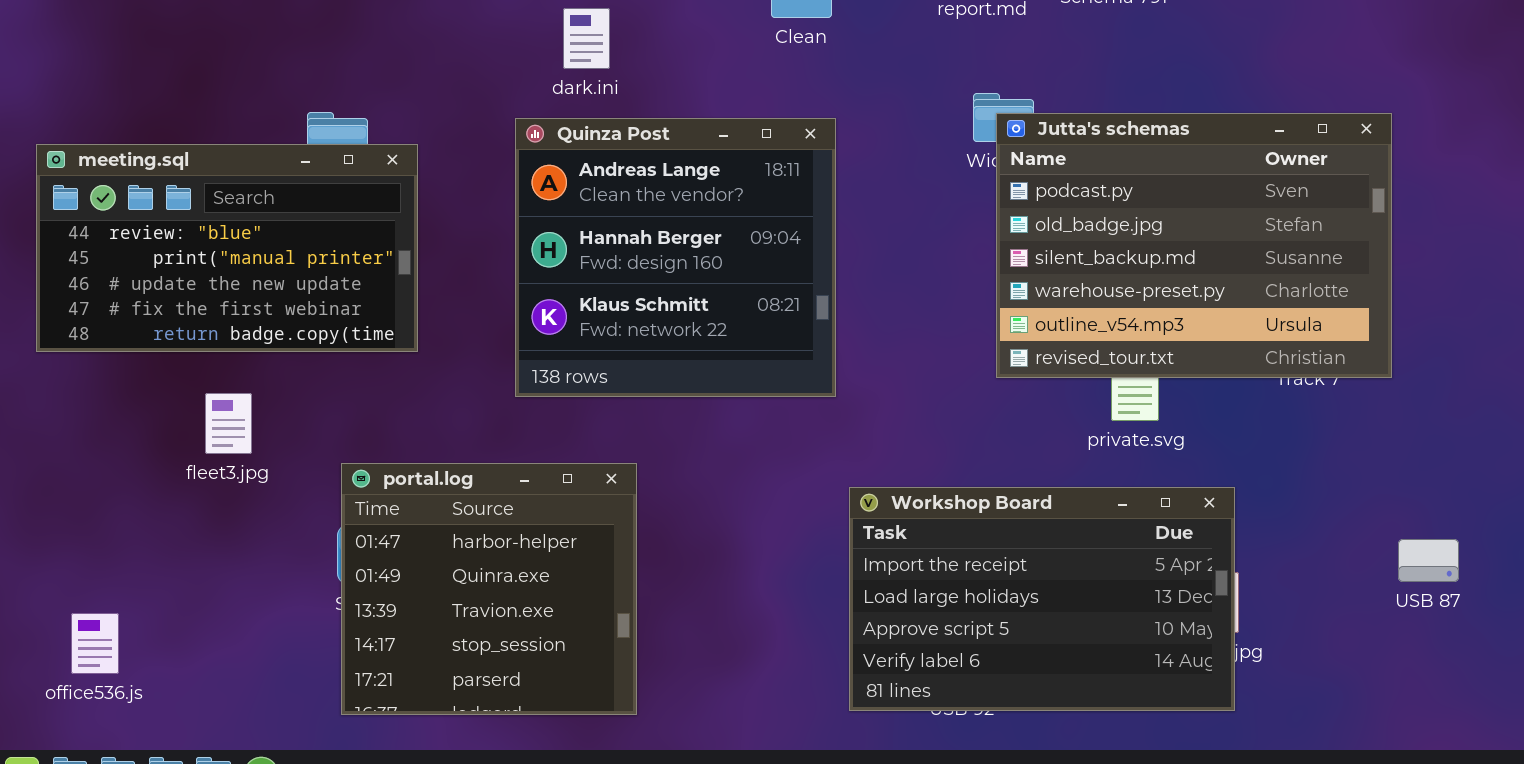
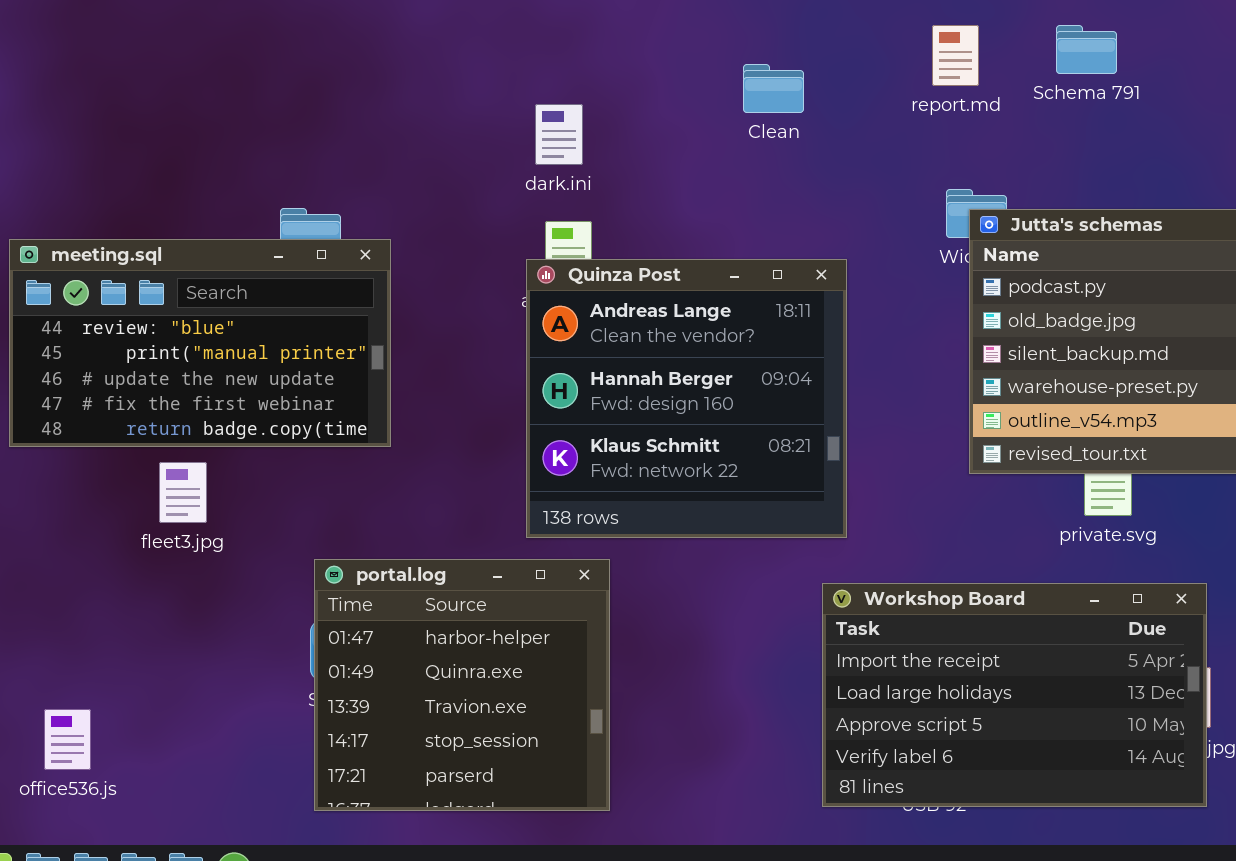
Quinza Post: [515,118,836,397] -> [526,259,847,538], moved
fleet3.jpg: [205,393,252,454] -> [159,462,207,523], moved

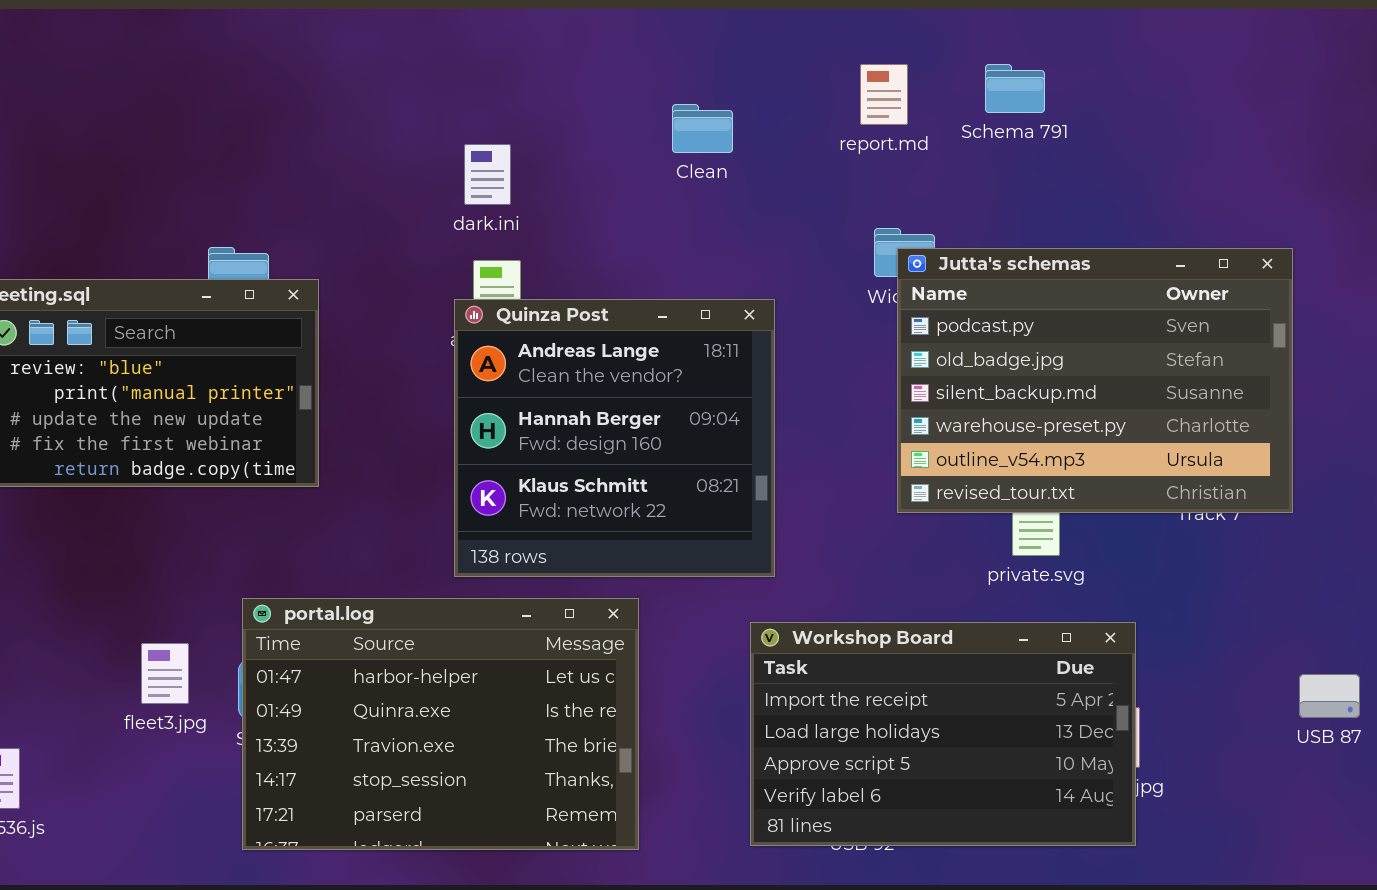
fleet3.jpg: [159,462,207,523] -> [141,643,189,704], moved
portal.log: [314,559,610,811] -> [242,598,639,850], resized

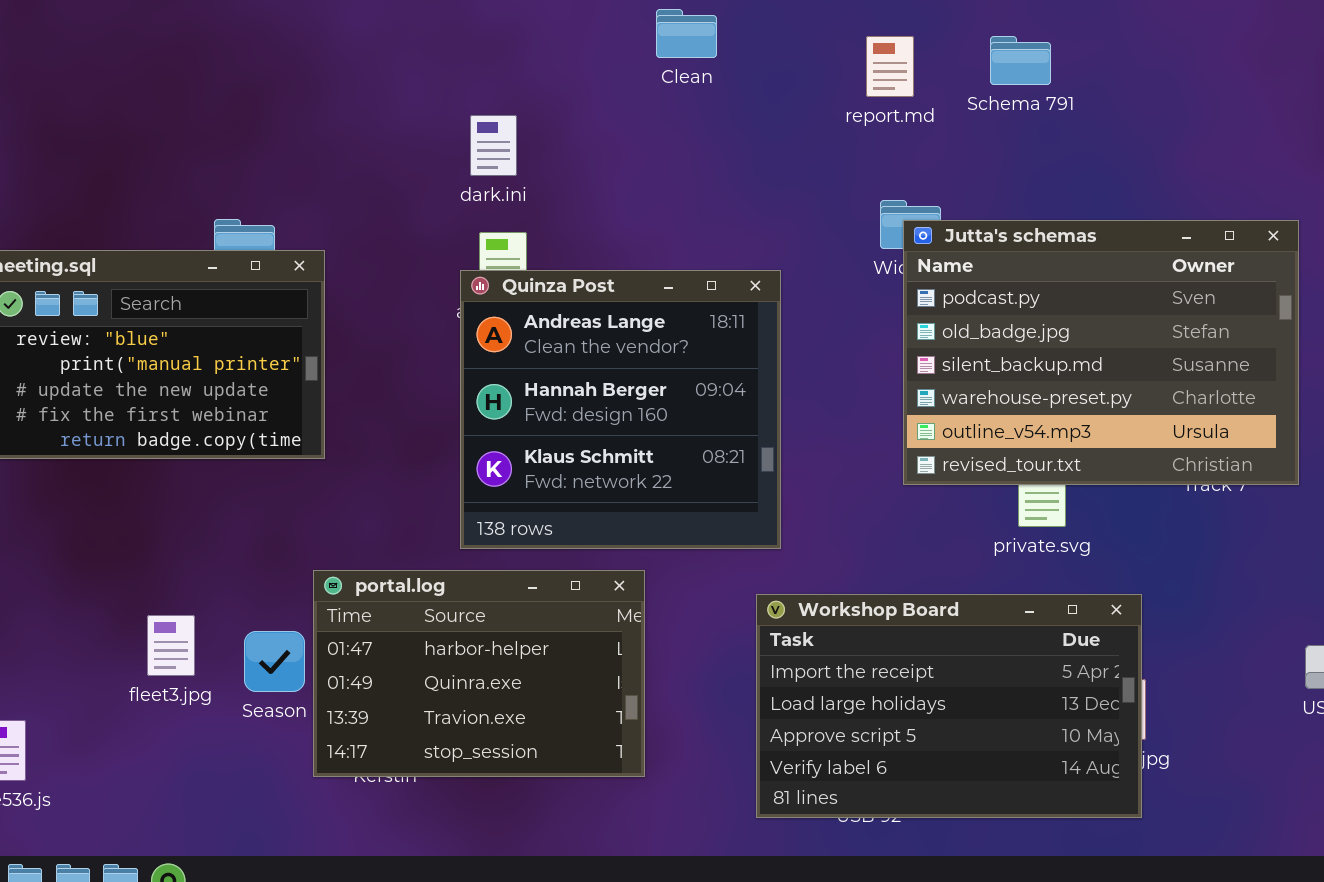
Clean: [672,104,733,153] -> [656,9,717,58], moved
portal.log: [242,598,639,850] -> [313,570,645,777], resized

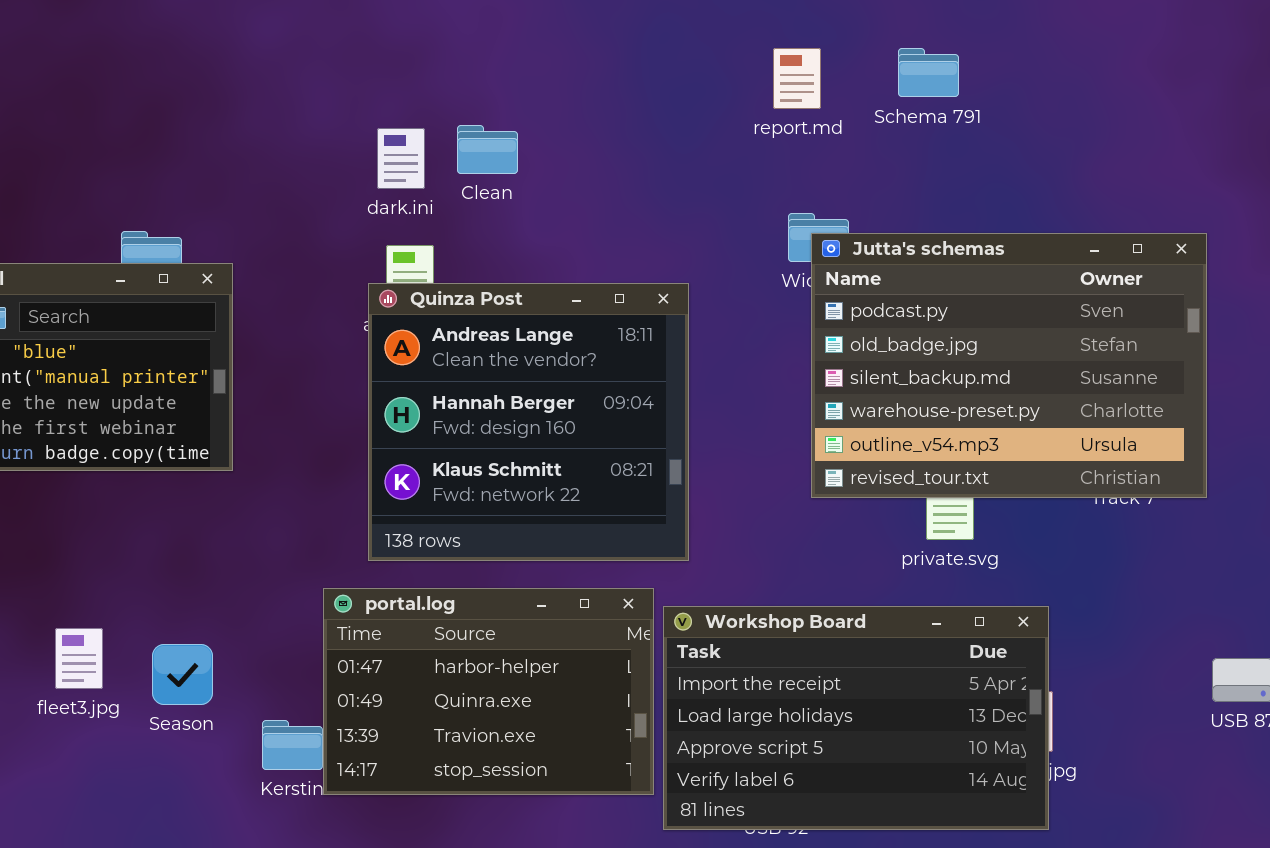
Clean: [656,9,717,58] -> [457,125,518,174], moved
portal.log: [313,570,645,777] -> [323,588,654,795], moved

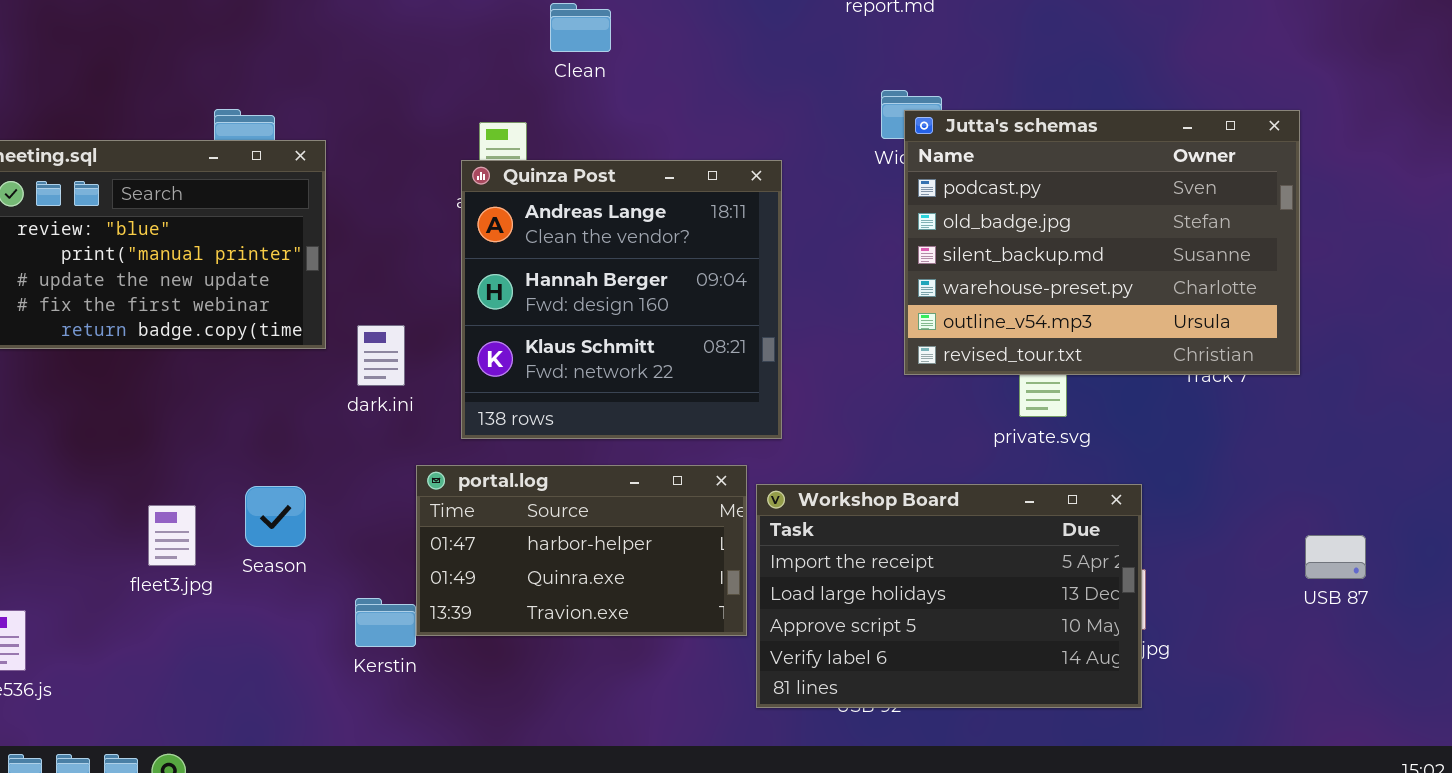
dark.ini: [377,128,425,189] -> [357,325,405,386], moved
portal.log: [323,588,654,795] -> [416,465,747,636], resized
Season: [152,644,213,705] -> [245,486,306,547], moved

